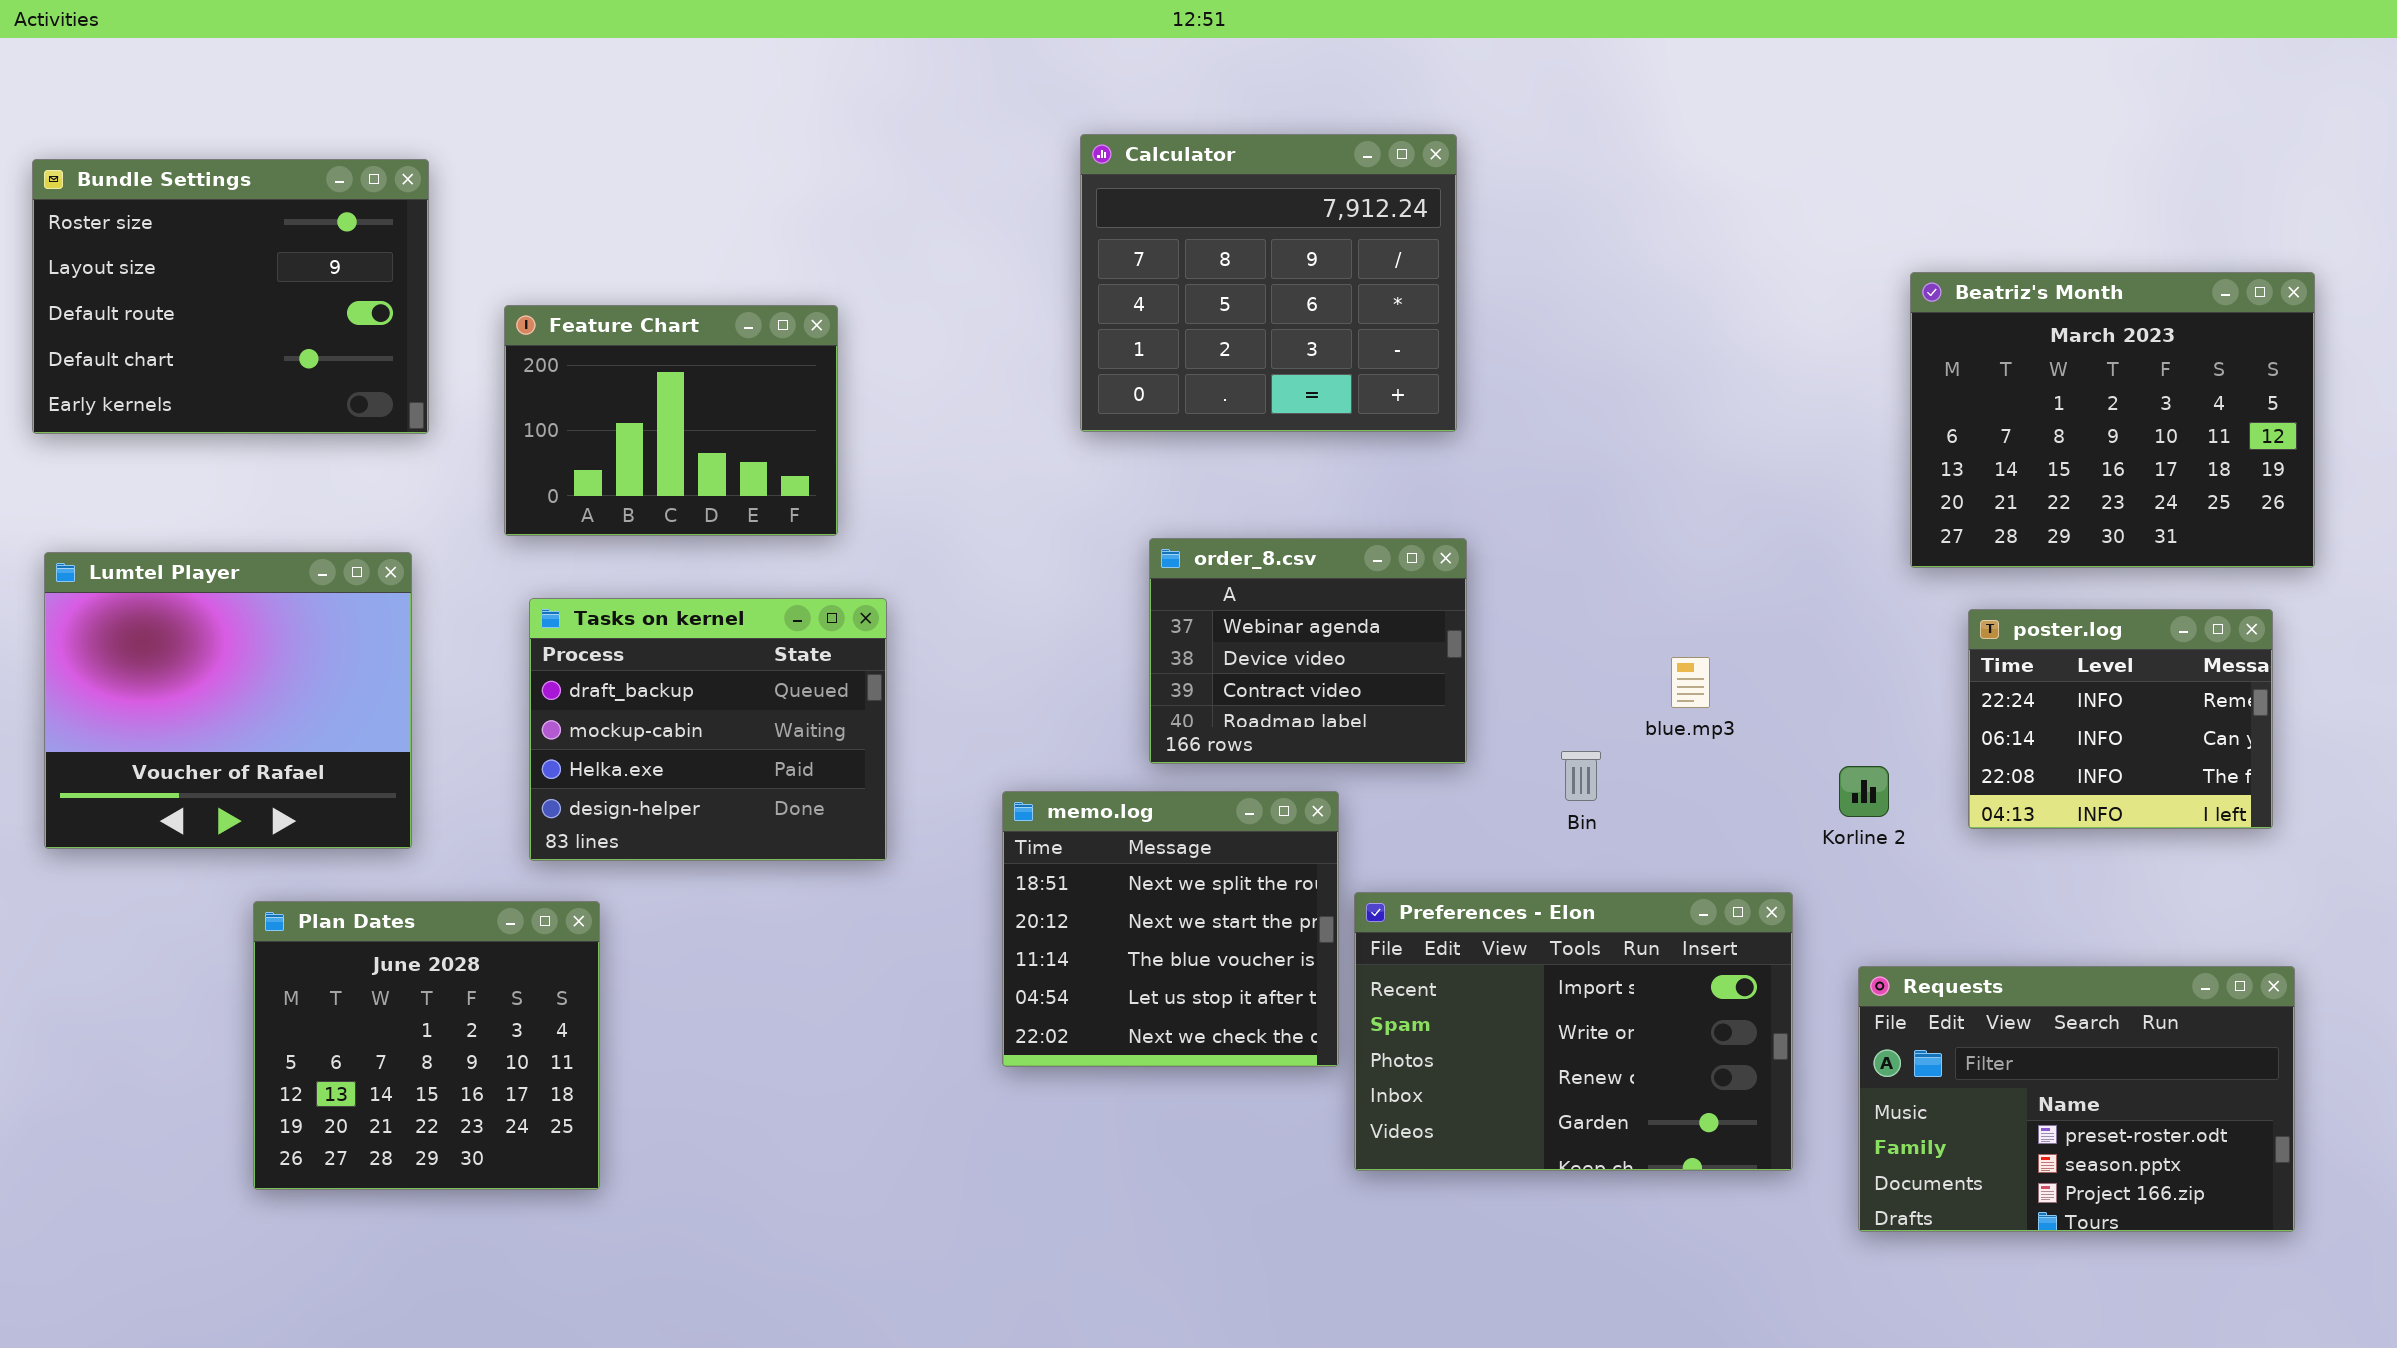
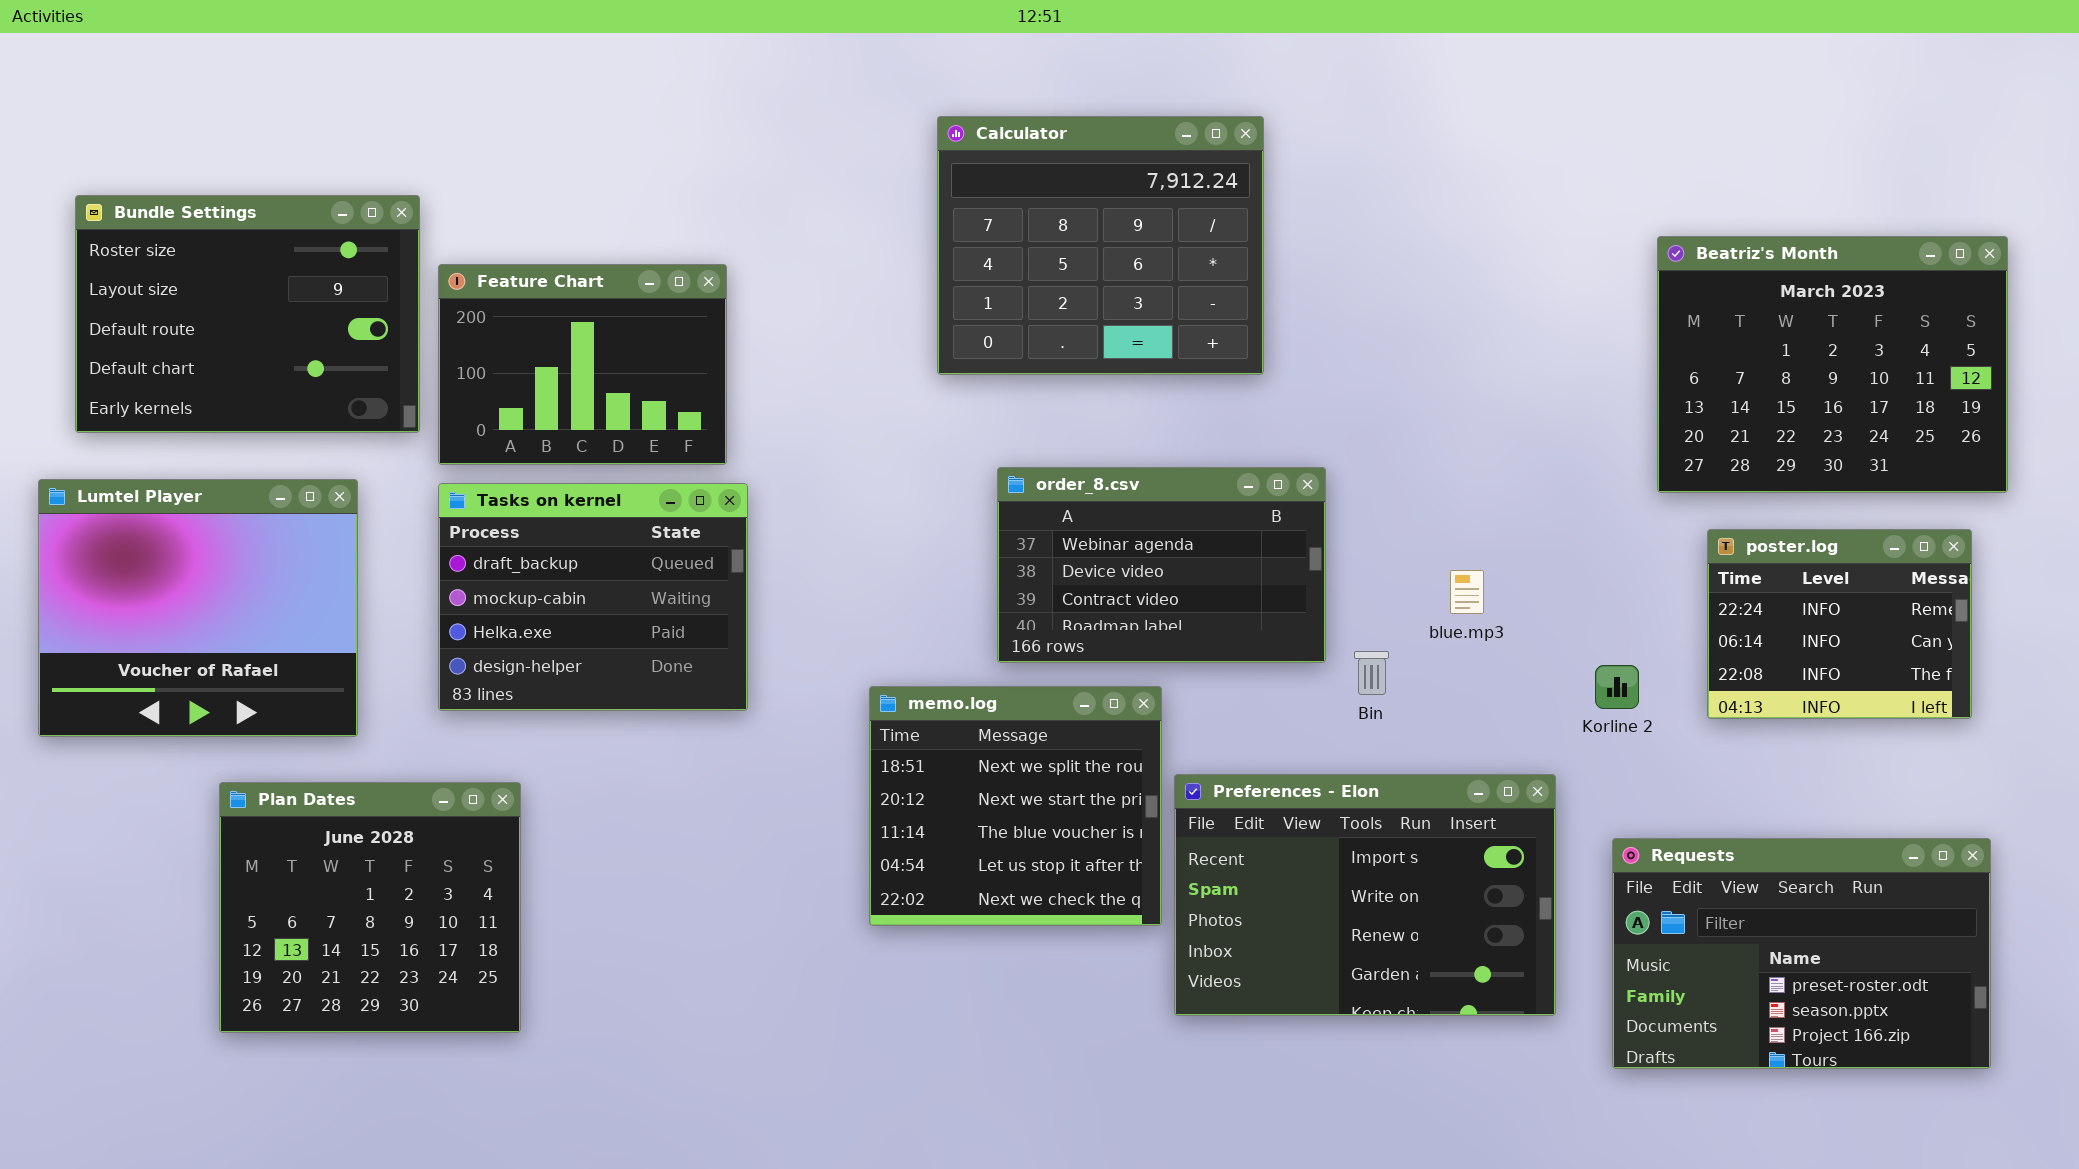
Bundle Settings: [32,159,429,434] -> [75,195,420,433], moved
order_8.csv: [1149,538,1467,764] -> [997,467,1326,663], resized
Tasks on kernel: [529,598,887,861] -> [438,483,748,711], moved

